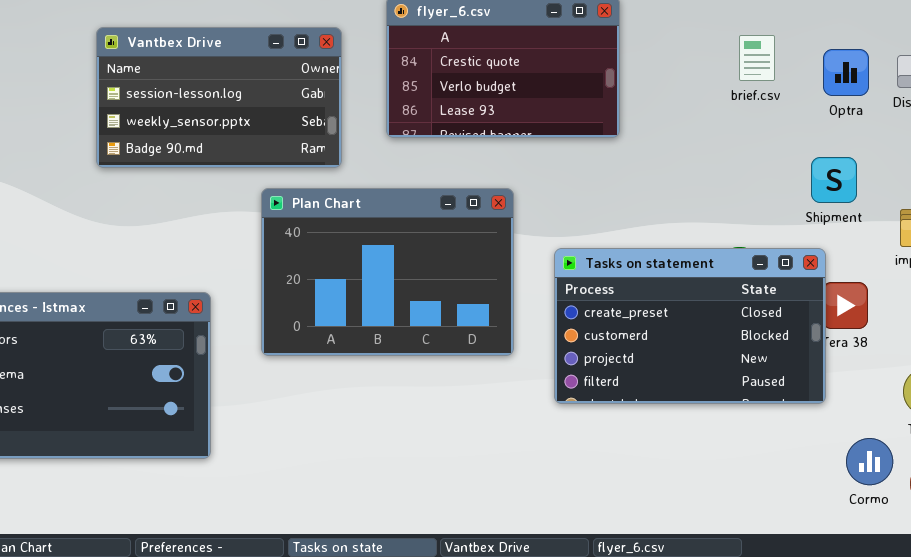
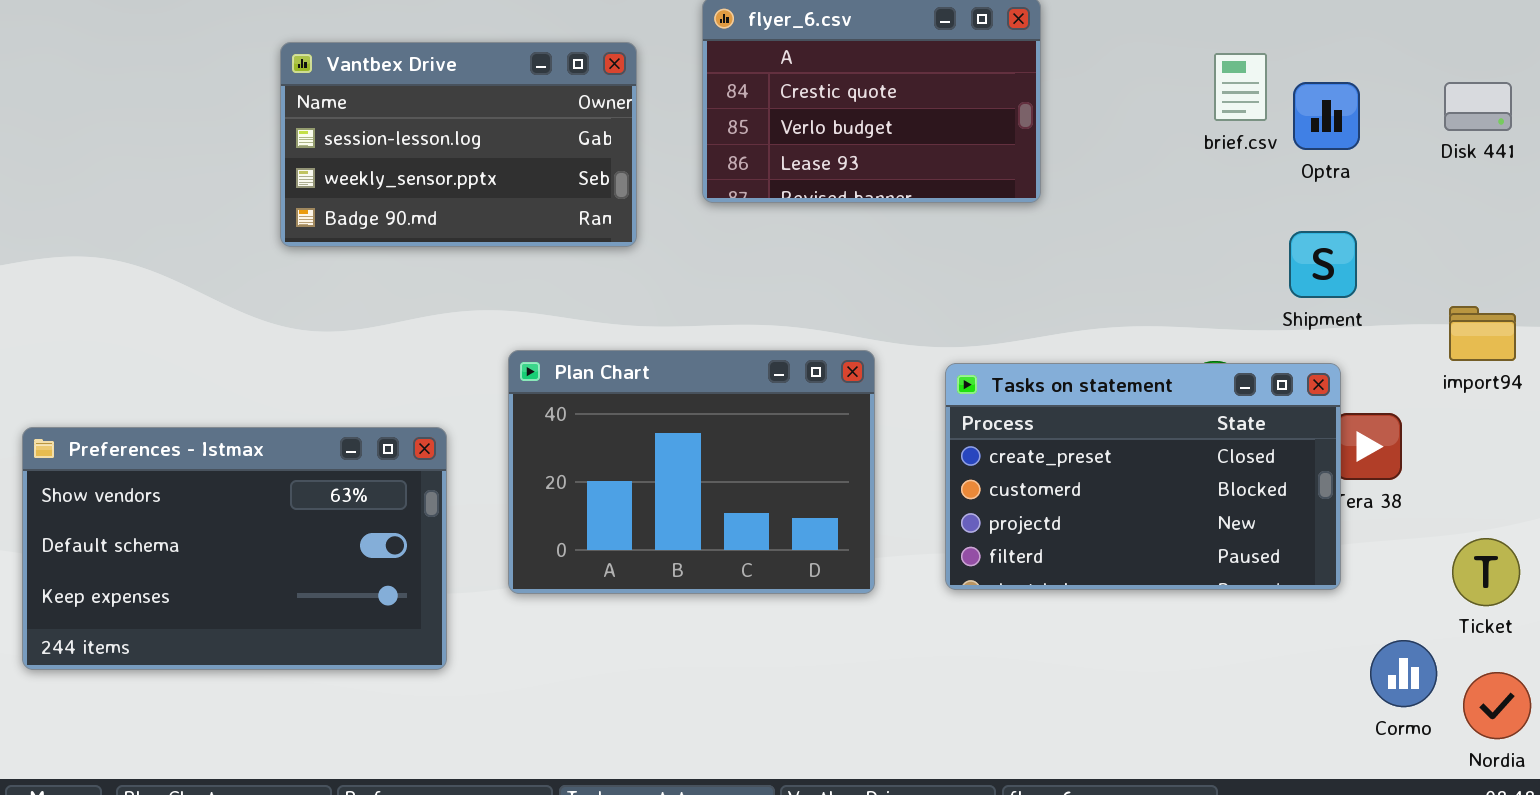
Optra: [823,49,869,96] -> [1293,82,1360,150], moved
Shipment: [811,157,857,203] -> [1289,231,1357,298], moved
Plan Chart: [261,188,514,356] -> [508,350,875,594], moved

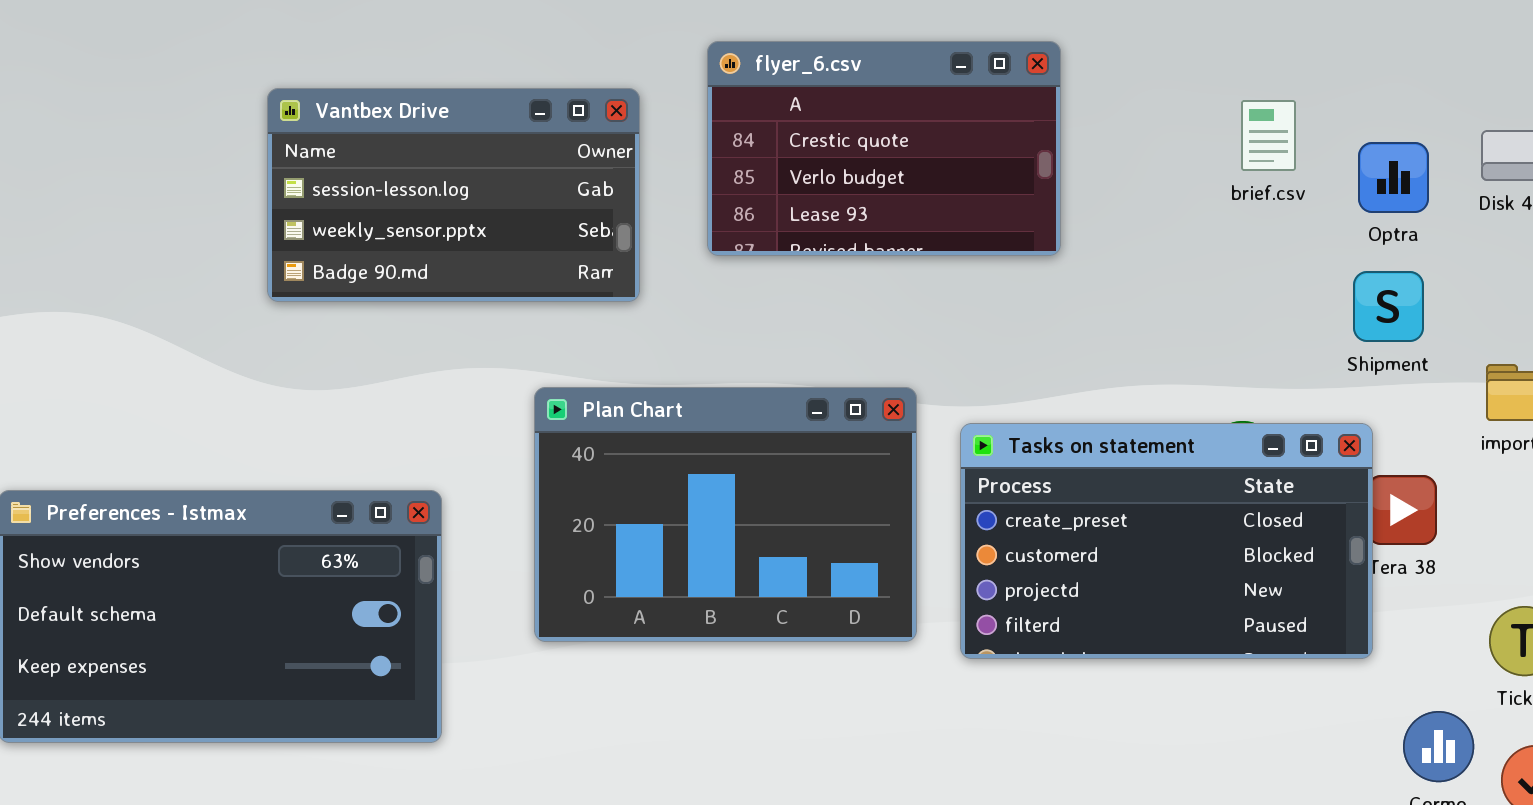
Optra: [1293,82,1360,150] -> [1358,142,1429,213], moved
Shipment: [1289,231,1357,298] -> [1353,271,1424,342], moved
Plan Chart: [508,350,875,594] -> [534,387,917,642], moved

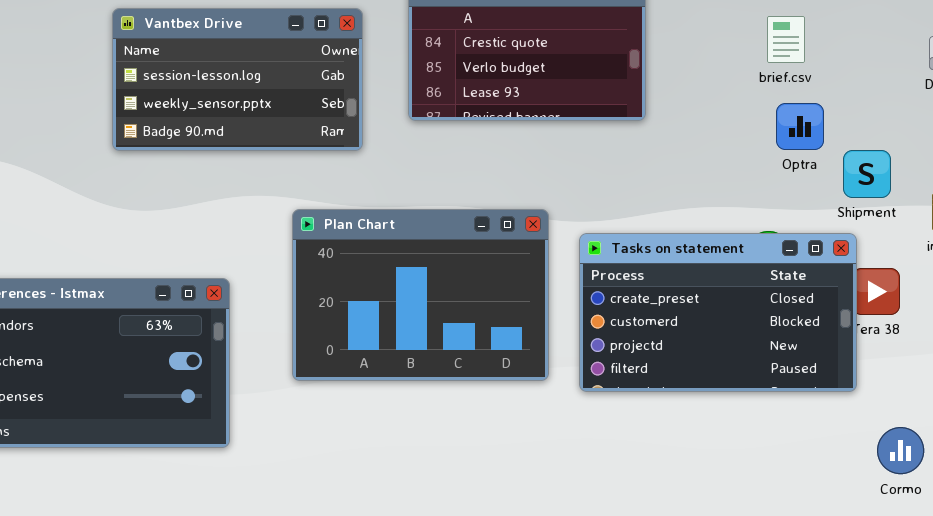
Optra: [1358,142,1429,213] -> [776,103,824,150], moved
Shipment: [1353,271,1424,342] -> [843,150,891,198], moved

